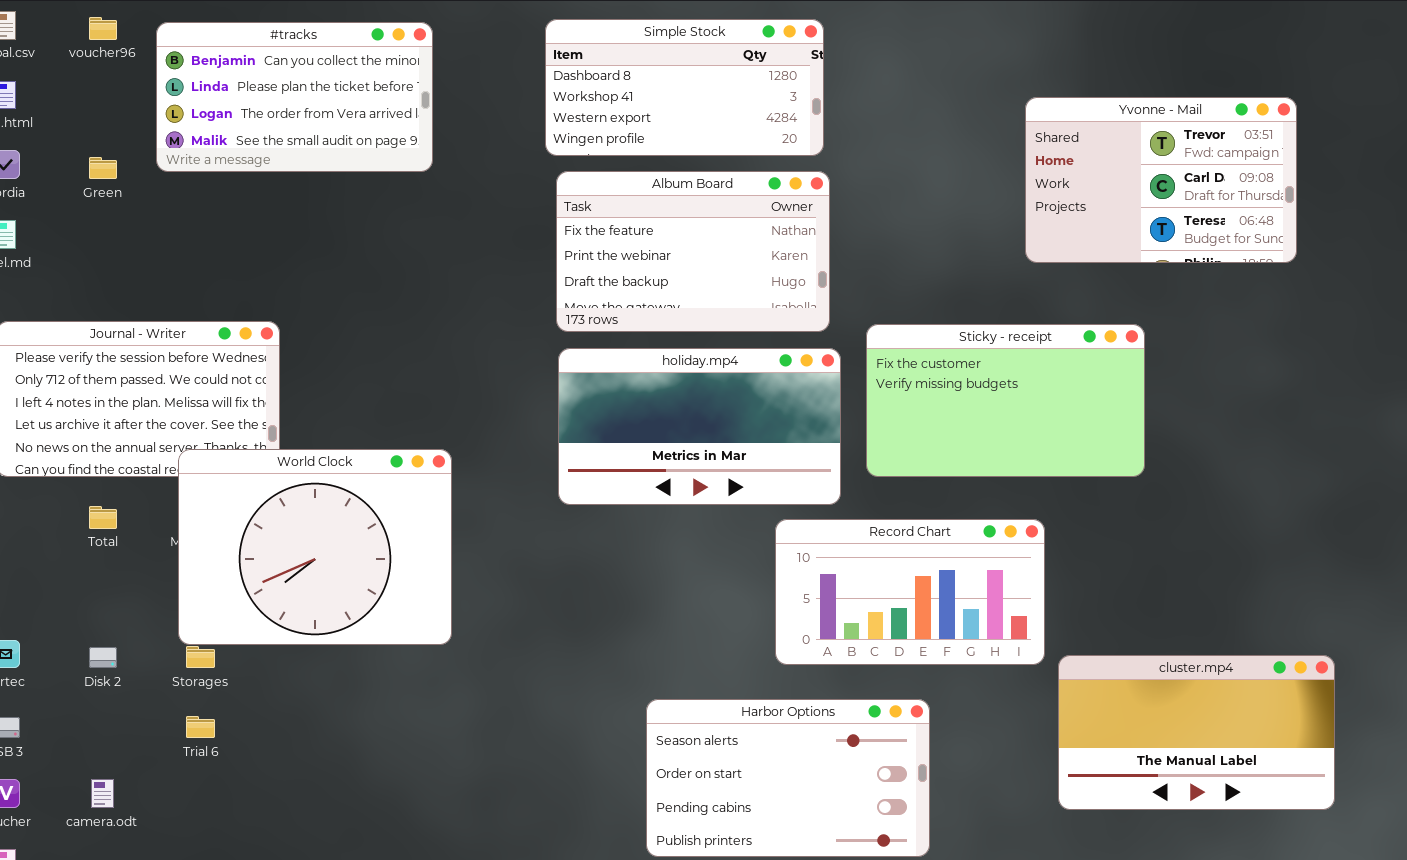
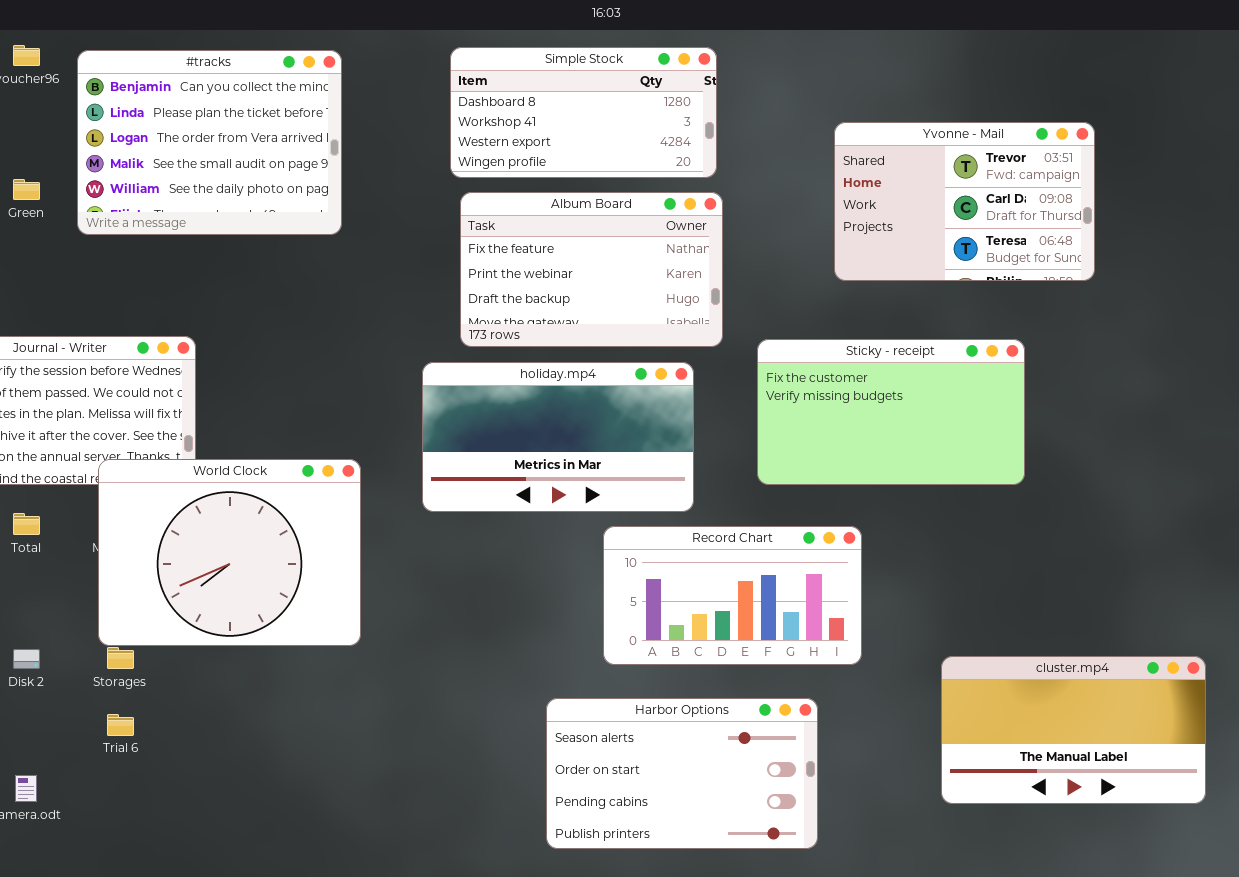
#tracks: [156,22,433,172] -> [77,50,342,235], resized
Yvonne - Mail: [1025,97,1297,263] -> [834,122,1095,281], moved
holiday.mp4: [558,348,841,505] -> [422,362,694,512], moved
Record Chart: [775,519,1045,665] -> [603,526,862,665], moved

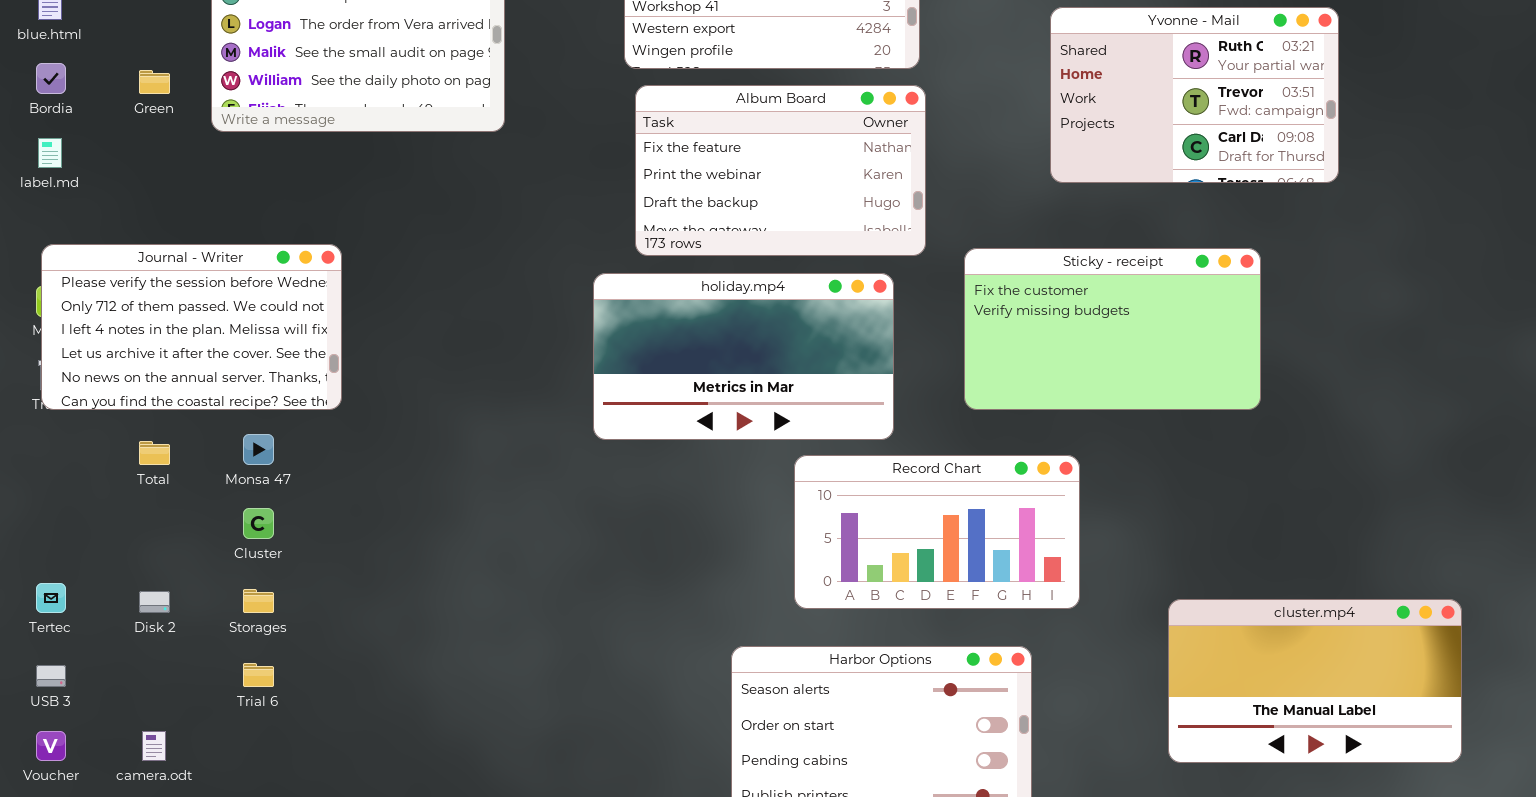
Yvonne - Mail: [834,122,1095,281] -> [1050,7,1339,183], scrolled up 1 row
World Clock: [98,459,361,646] -> none, closed

